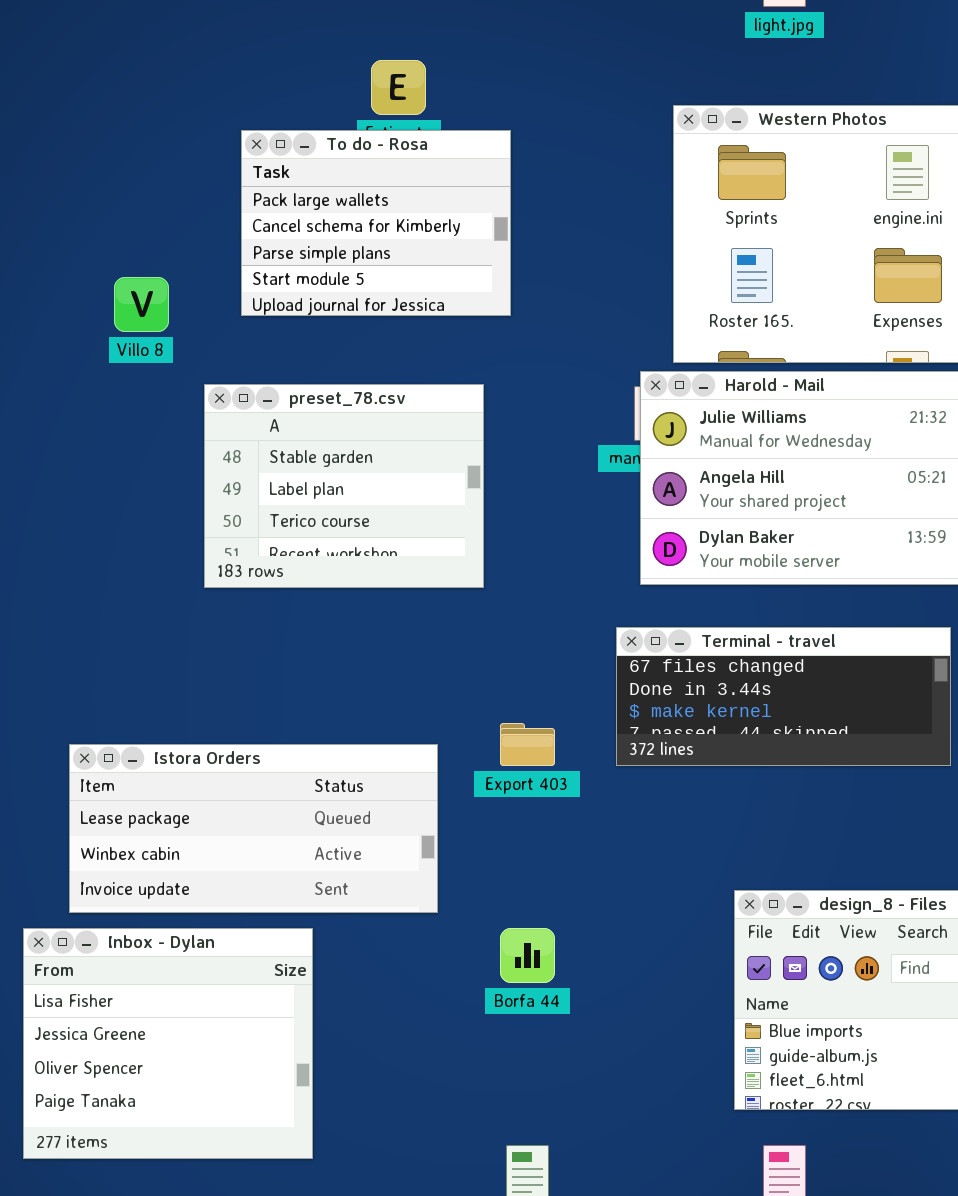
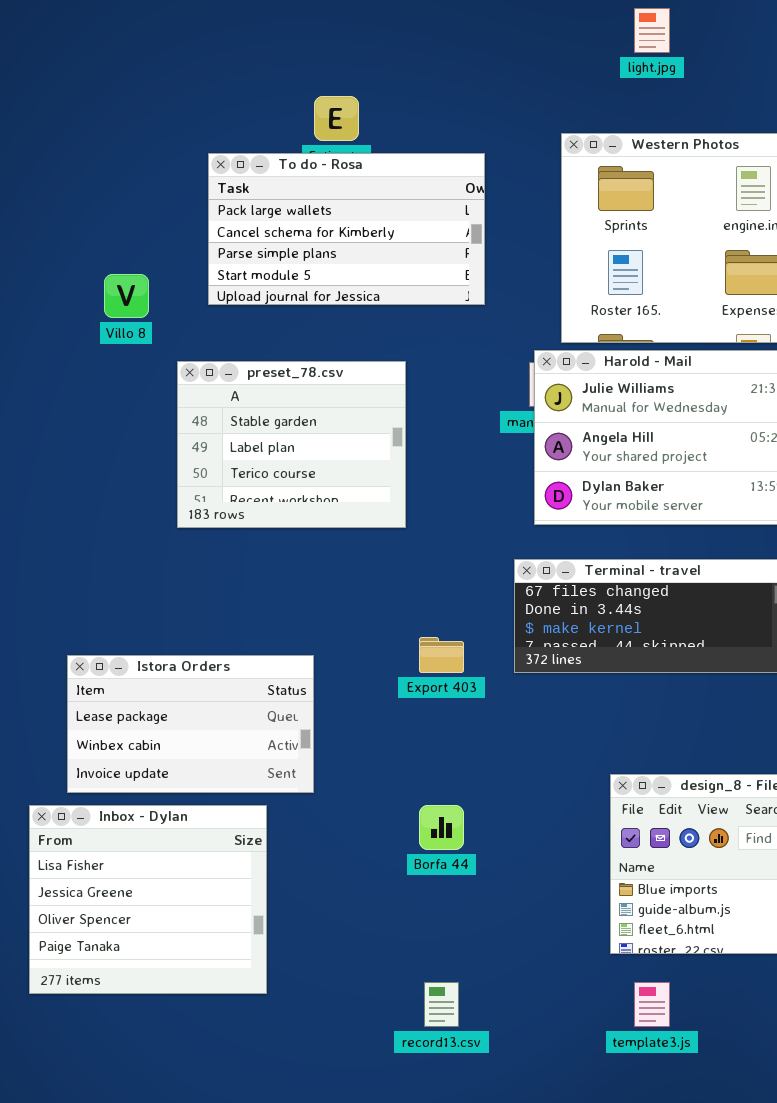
To do - Rosa: [241,130,511,316] -> [208,153,485,305], resized
Istora Orders: [69,744,438,913] -> [67,655,314,793], resized

